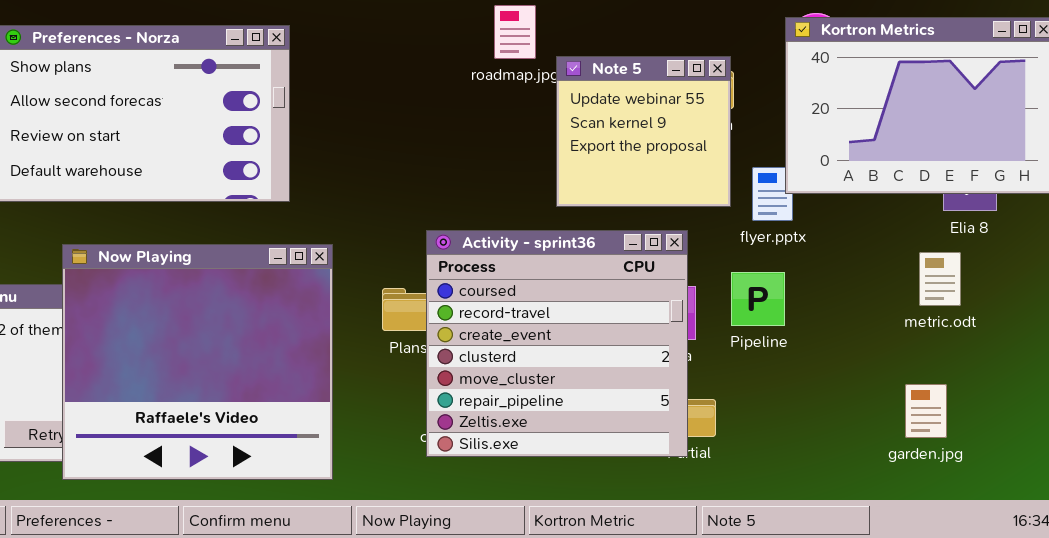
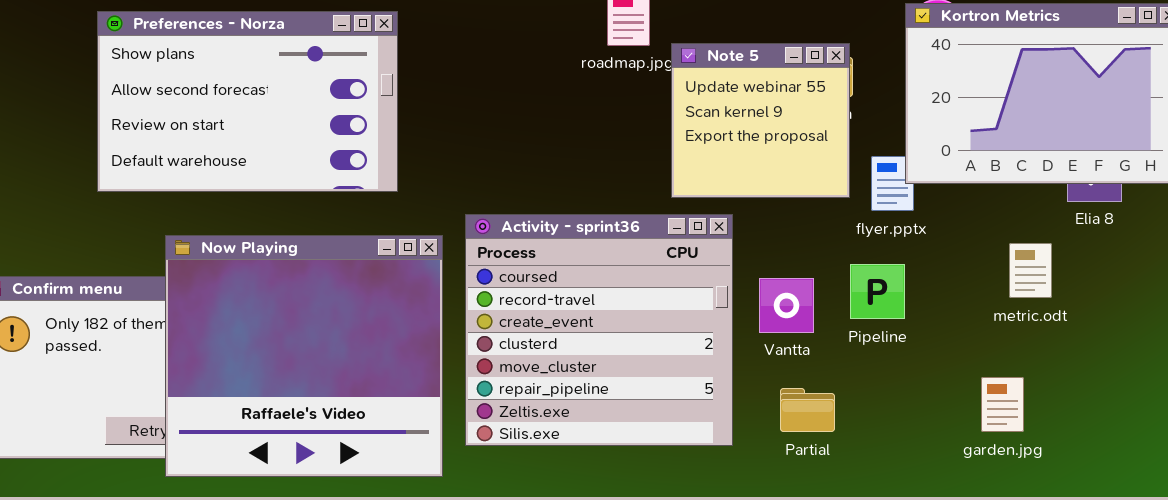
Activity - sprint36: [426,230,688,457] -> [465,214,733,446], moved
metric.odt: [919,252,961,306] -> [1009,243,1052,298], moved
garden.jpg: [905,384,947,438] -> [981,377,1024,432], moved

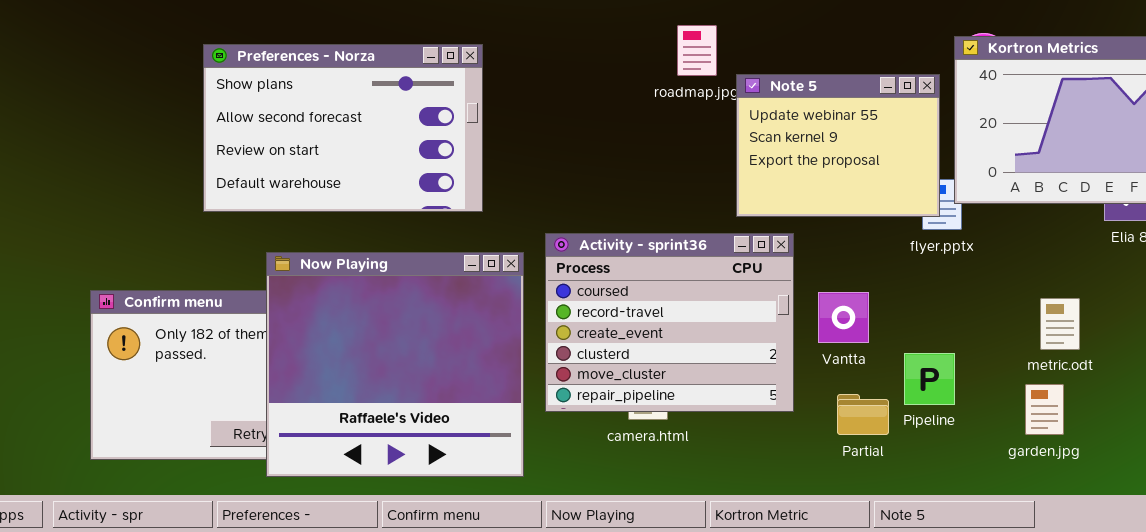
Note 5: [671,43,850,198] -> [736,74,940,217], resized
Activity - sprint36: [465,214,733,446] -> [545,233,794,412], resized
metric.odt: [1009,243,1052,298] -> [1040,298,1080,350], moved
Pipeline: [850,264,905,319] -> [904,353,955,405], moved

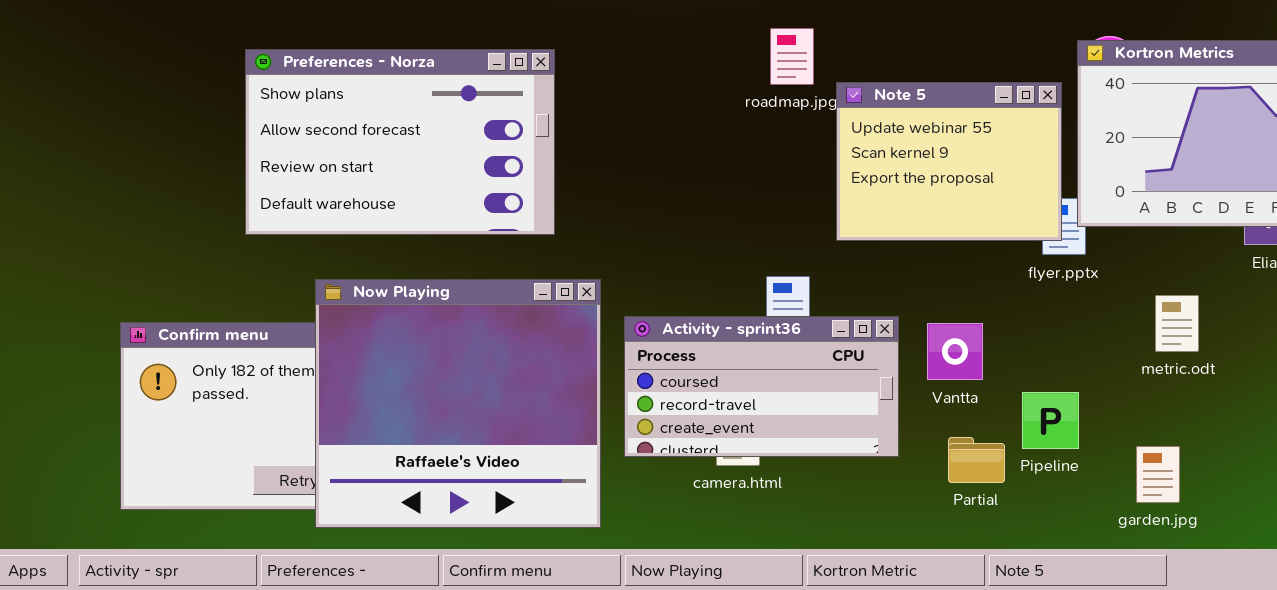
Activity - sprint36: [545,233,794,412] -> [624,316,899,457], resized
metric.odt: [1040,298,1080,350] -> [1155,295,1199,352], moved
garden.jpg: [1025,384,1064,435] -> [1136,446,1180,503], moved

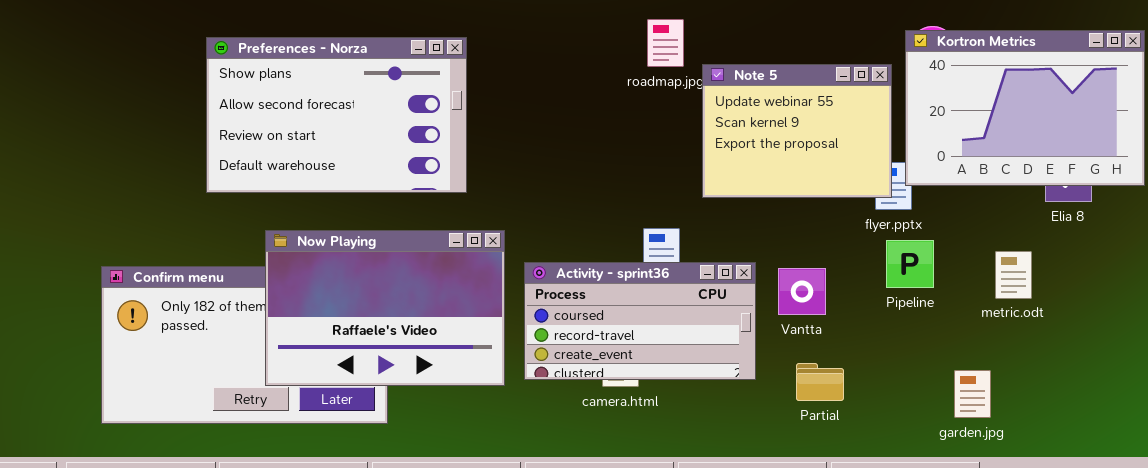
Now Playing: [315,279,601,528] -> [265,230,505,386], resized
metric.odt: [1155,295,1199,352] -> [995,251,1032,299], moved
Pipeline: [1022,392,1079,449] -> [886,240,934,288], moved

